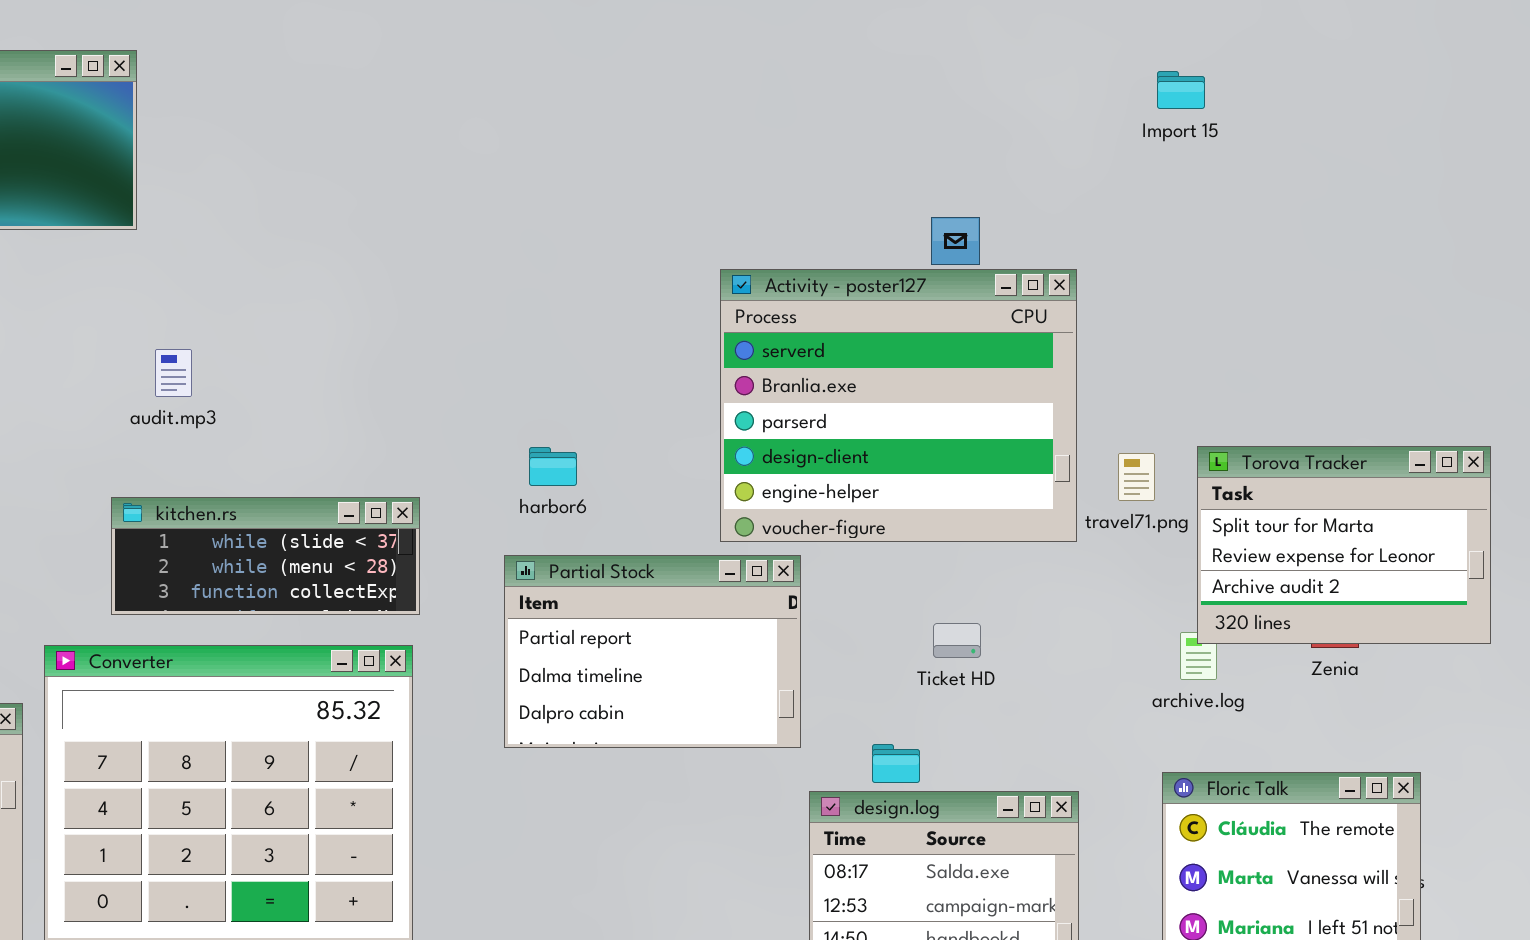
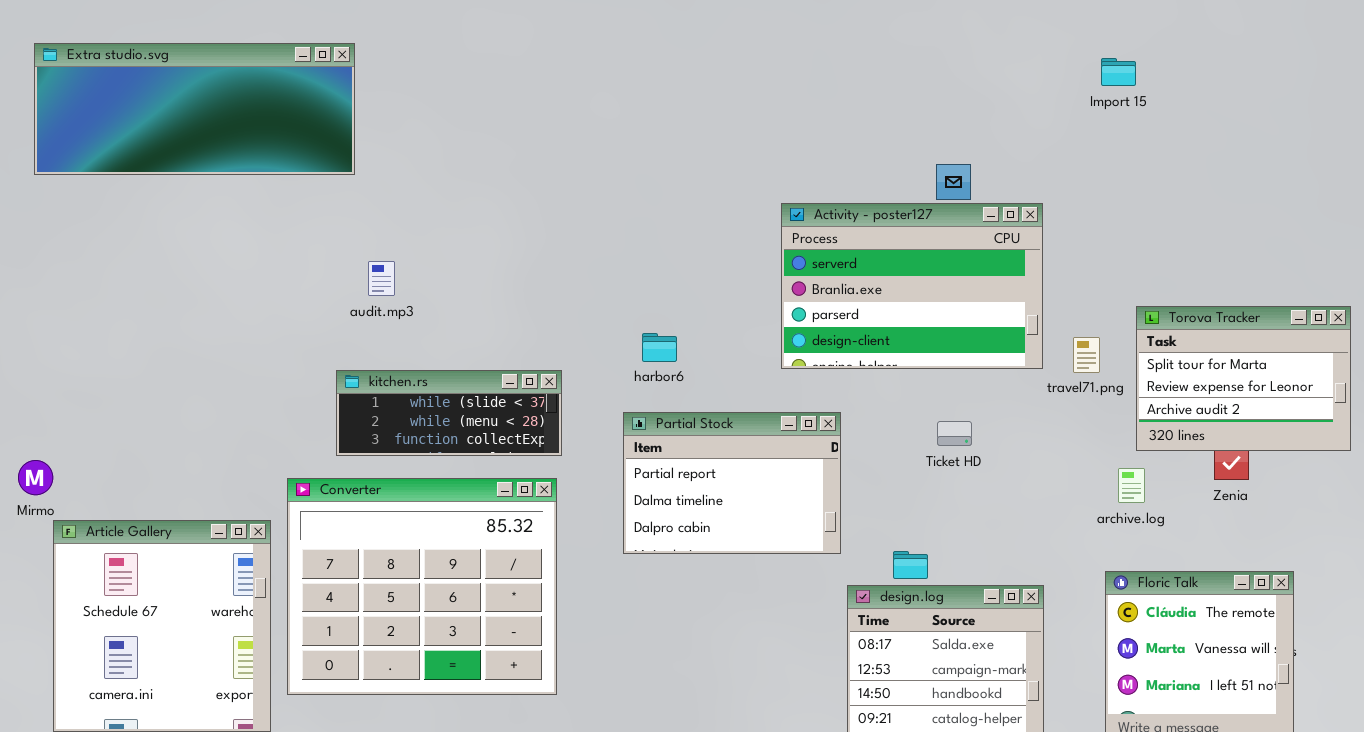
Activity - poster127: [720,269,1077,542] -> [781,203,1043,369], resized
Torova Tracker: [1197,446,1491,644] -> [1136,306,1351,451], moved
Ticket HD: [933,623,981,658] -> [937,421,972,446], moved

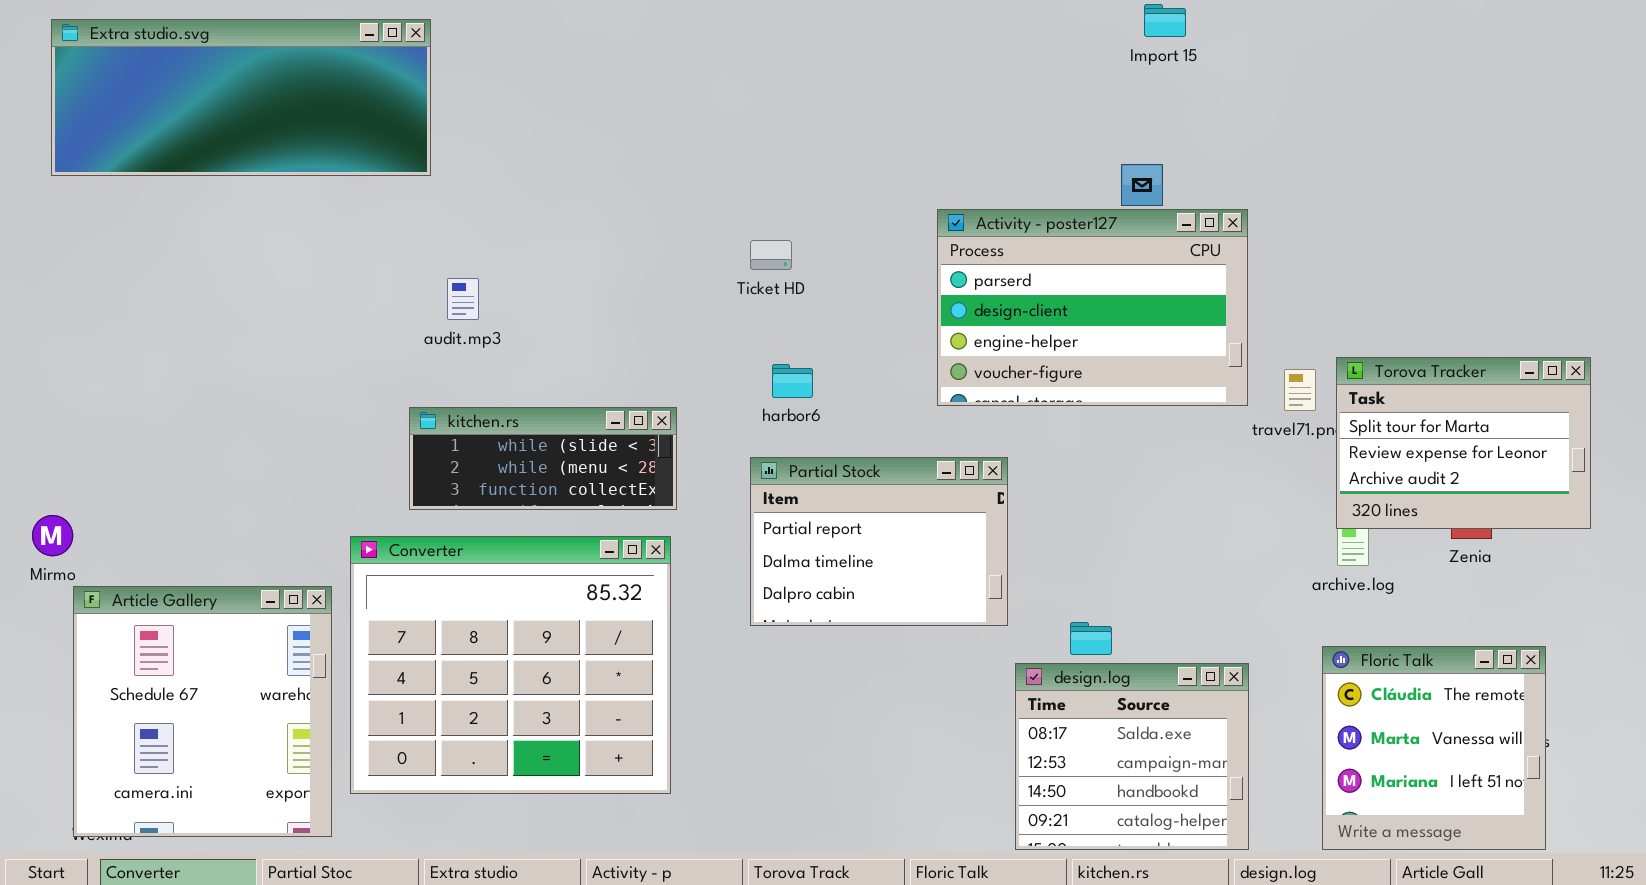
Import 15: [1101,58,1136,86] -> [1144,4,1186,37], moved
Activity - poster127: [781,203,1043,369] -> [937,209,1248,406], scrolled down 2 rows
Torova Tracker: [1136,306,1351,451] -> [1336,357,1591,529], moved
Ticket HD: [937,421,972,446] -> [750,240,792,270], moved

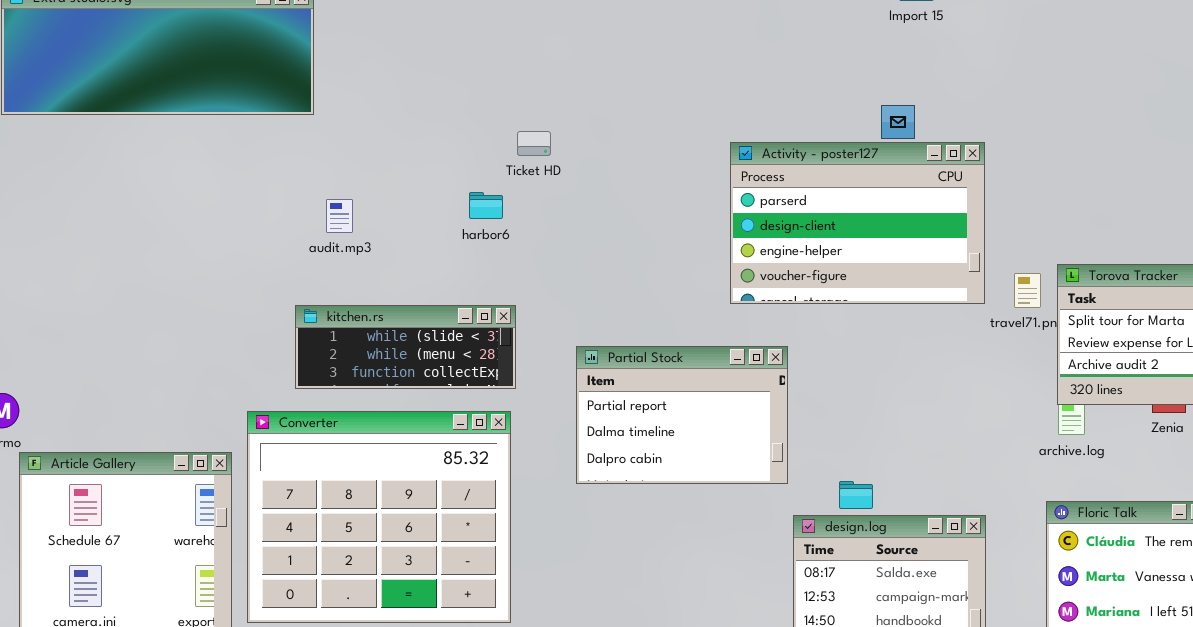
Ticket HD: [750,240,792,270] -> [517,131,551,156], moved
harbor6: [772,364,813,398] -> [469,192,503,219], moved

